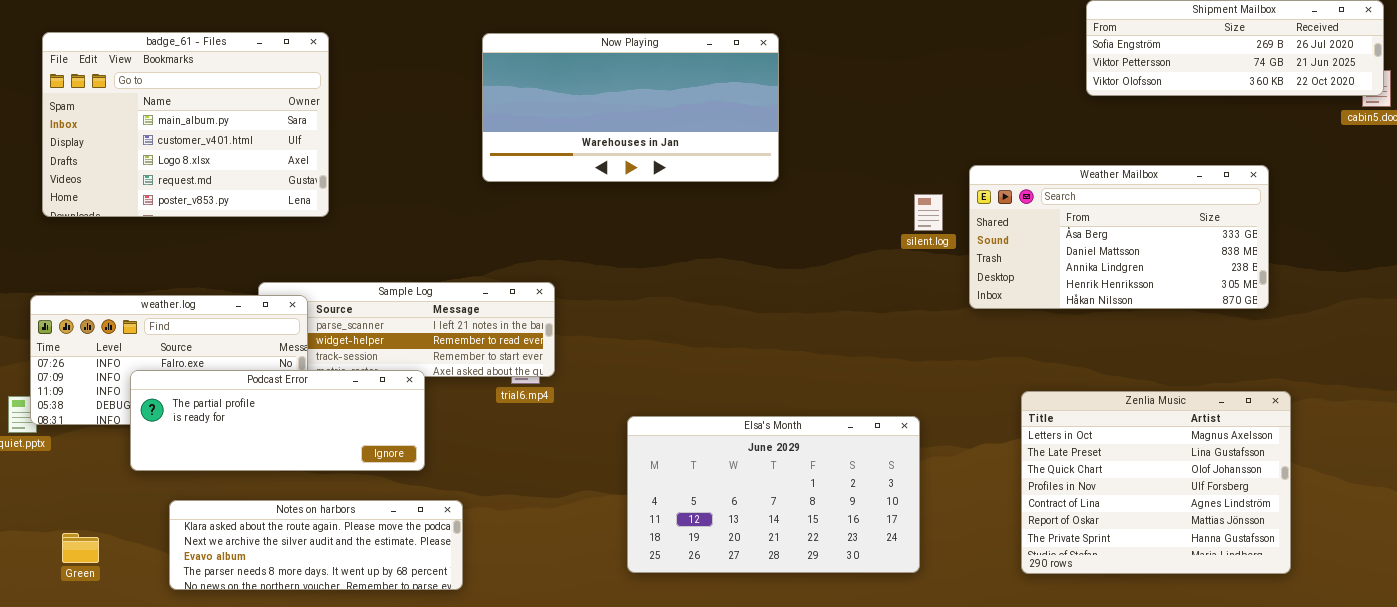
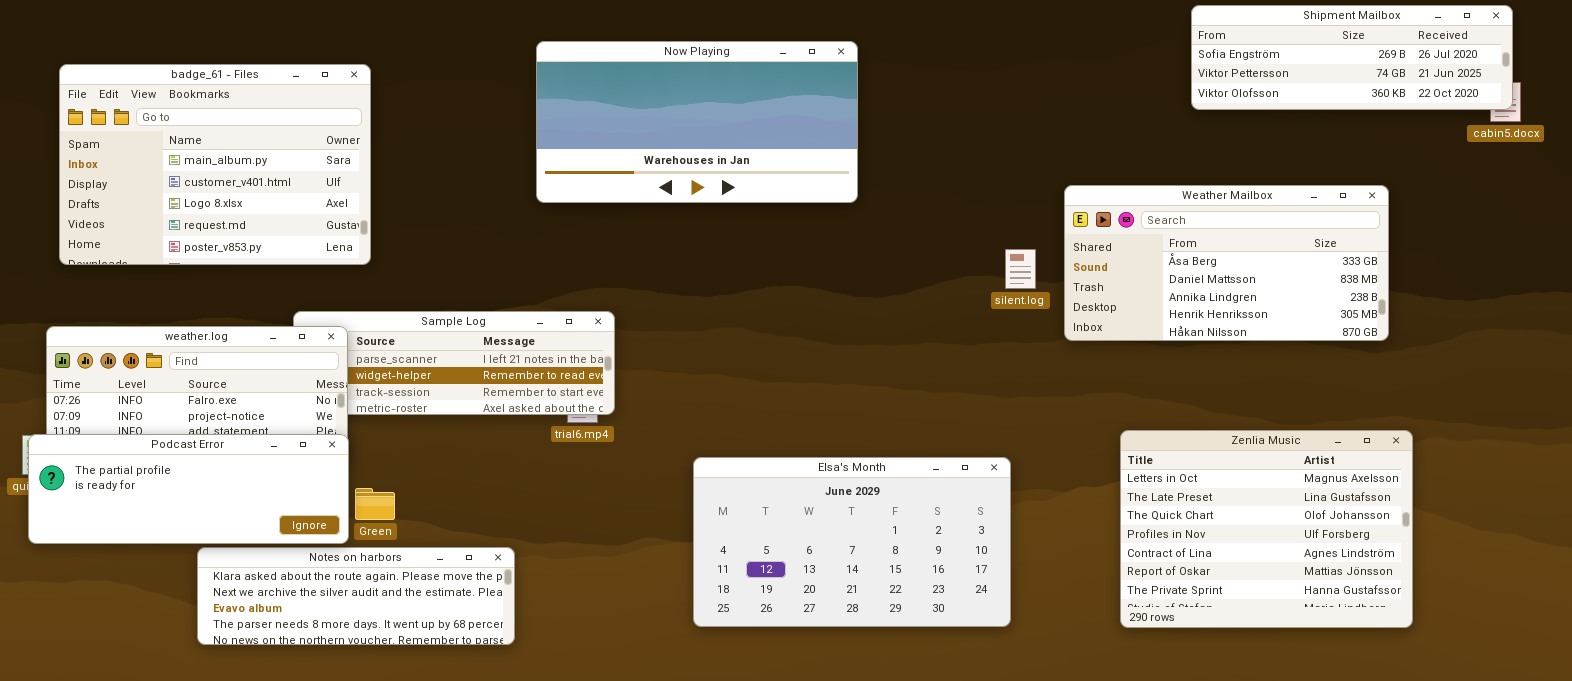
badge_61 - Files: [42,32,329,217] -> [59,64,371,265], moved
silent.log: [914,194,943,231] -> [1005,249,1036,289], moved
Podcast Error: [130,370,425,471] -> [28,434,349,544], moved
Green: [62,533,99,563] -> [355,488,395,520], moved

